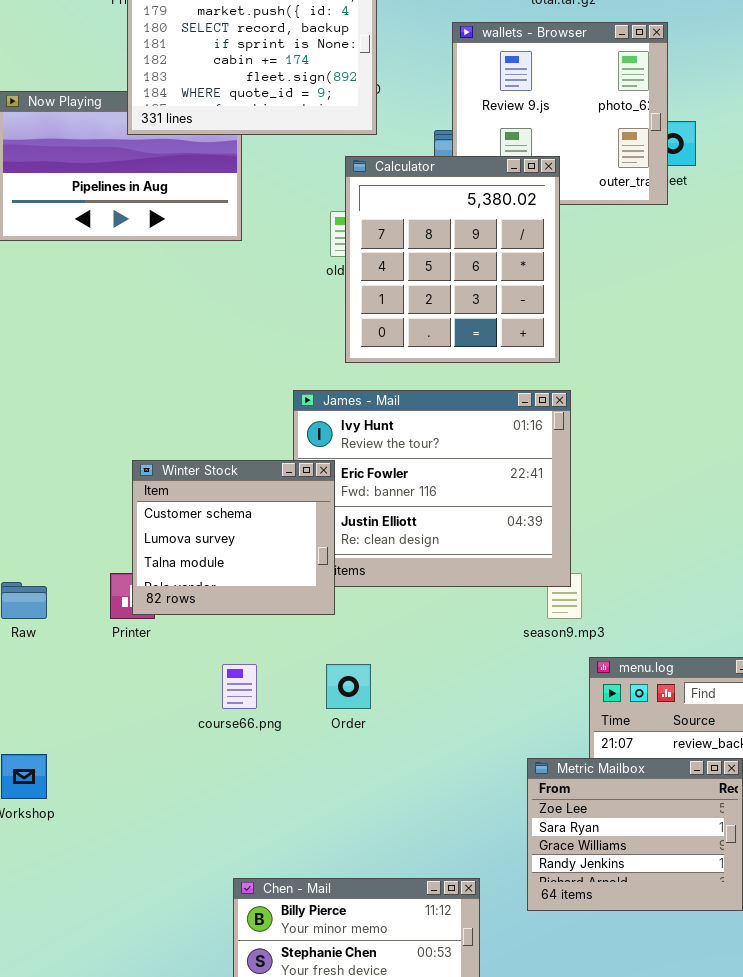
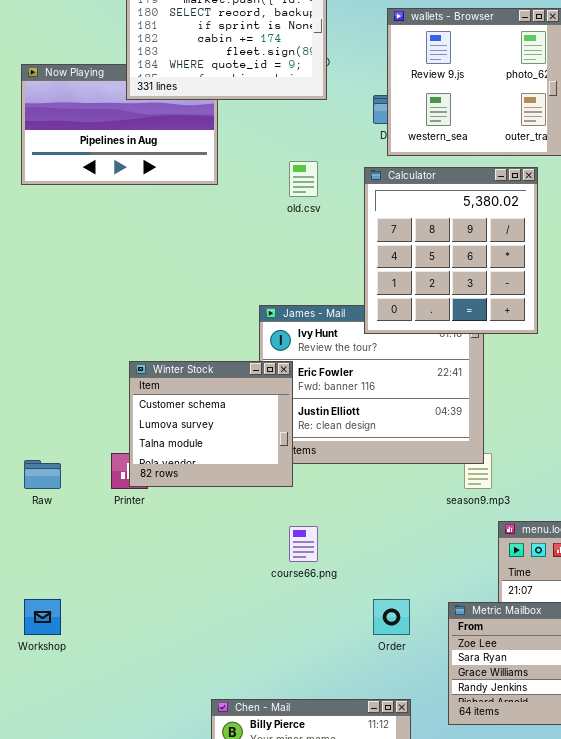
Calculator: [345,156,560,363] -> [364,167,538,334], moved
course66.png: [222,664,257,709] -> [289,526,318,562], moved
Order: [326,664,371,709] -> [373,599,410,635], moved

